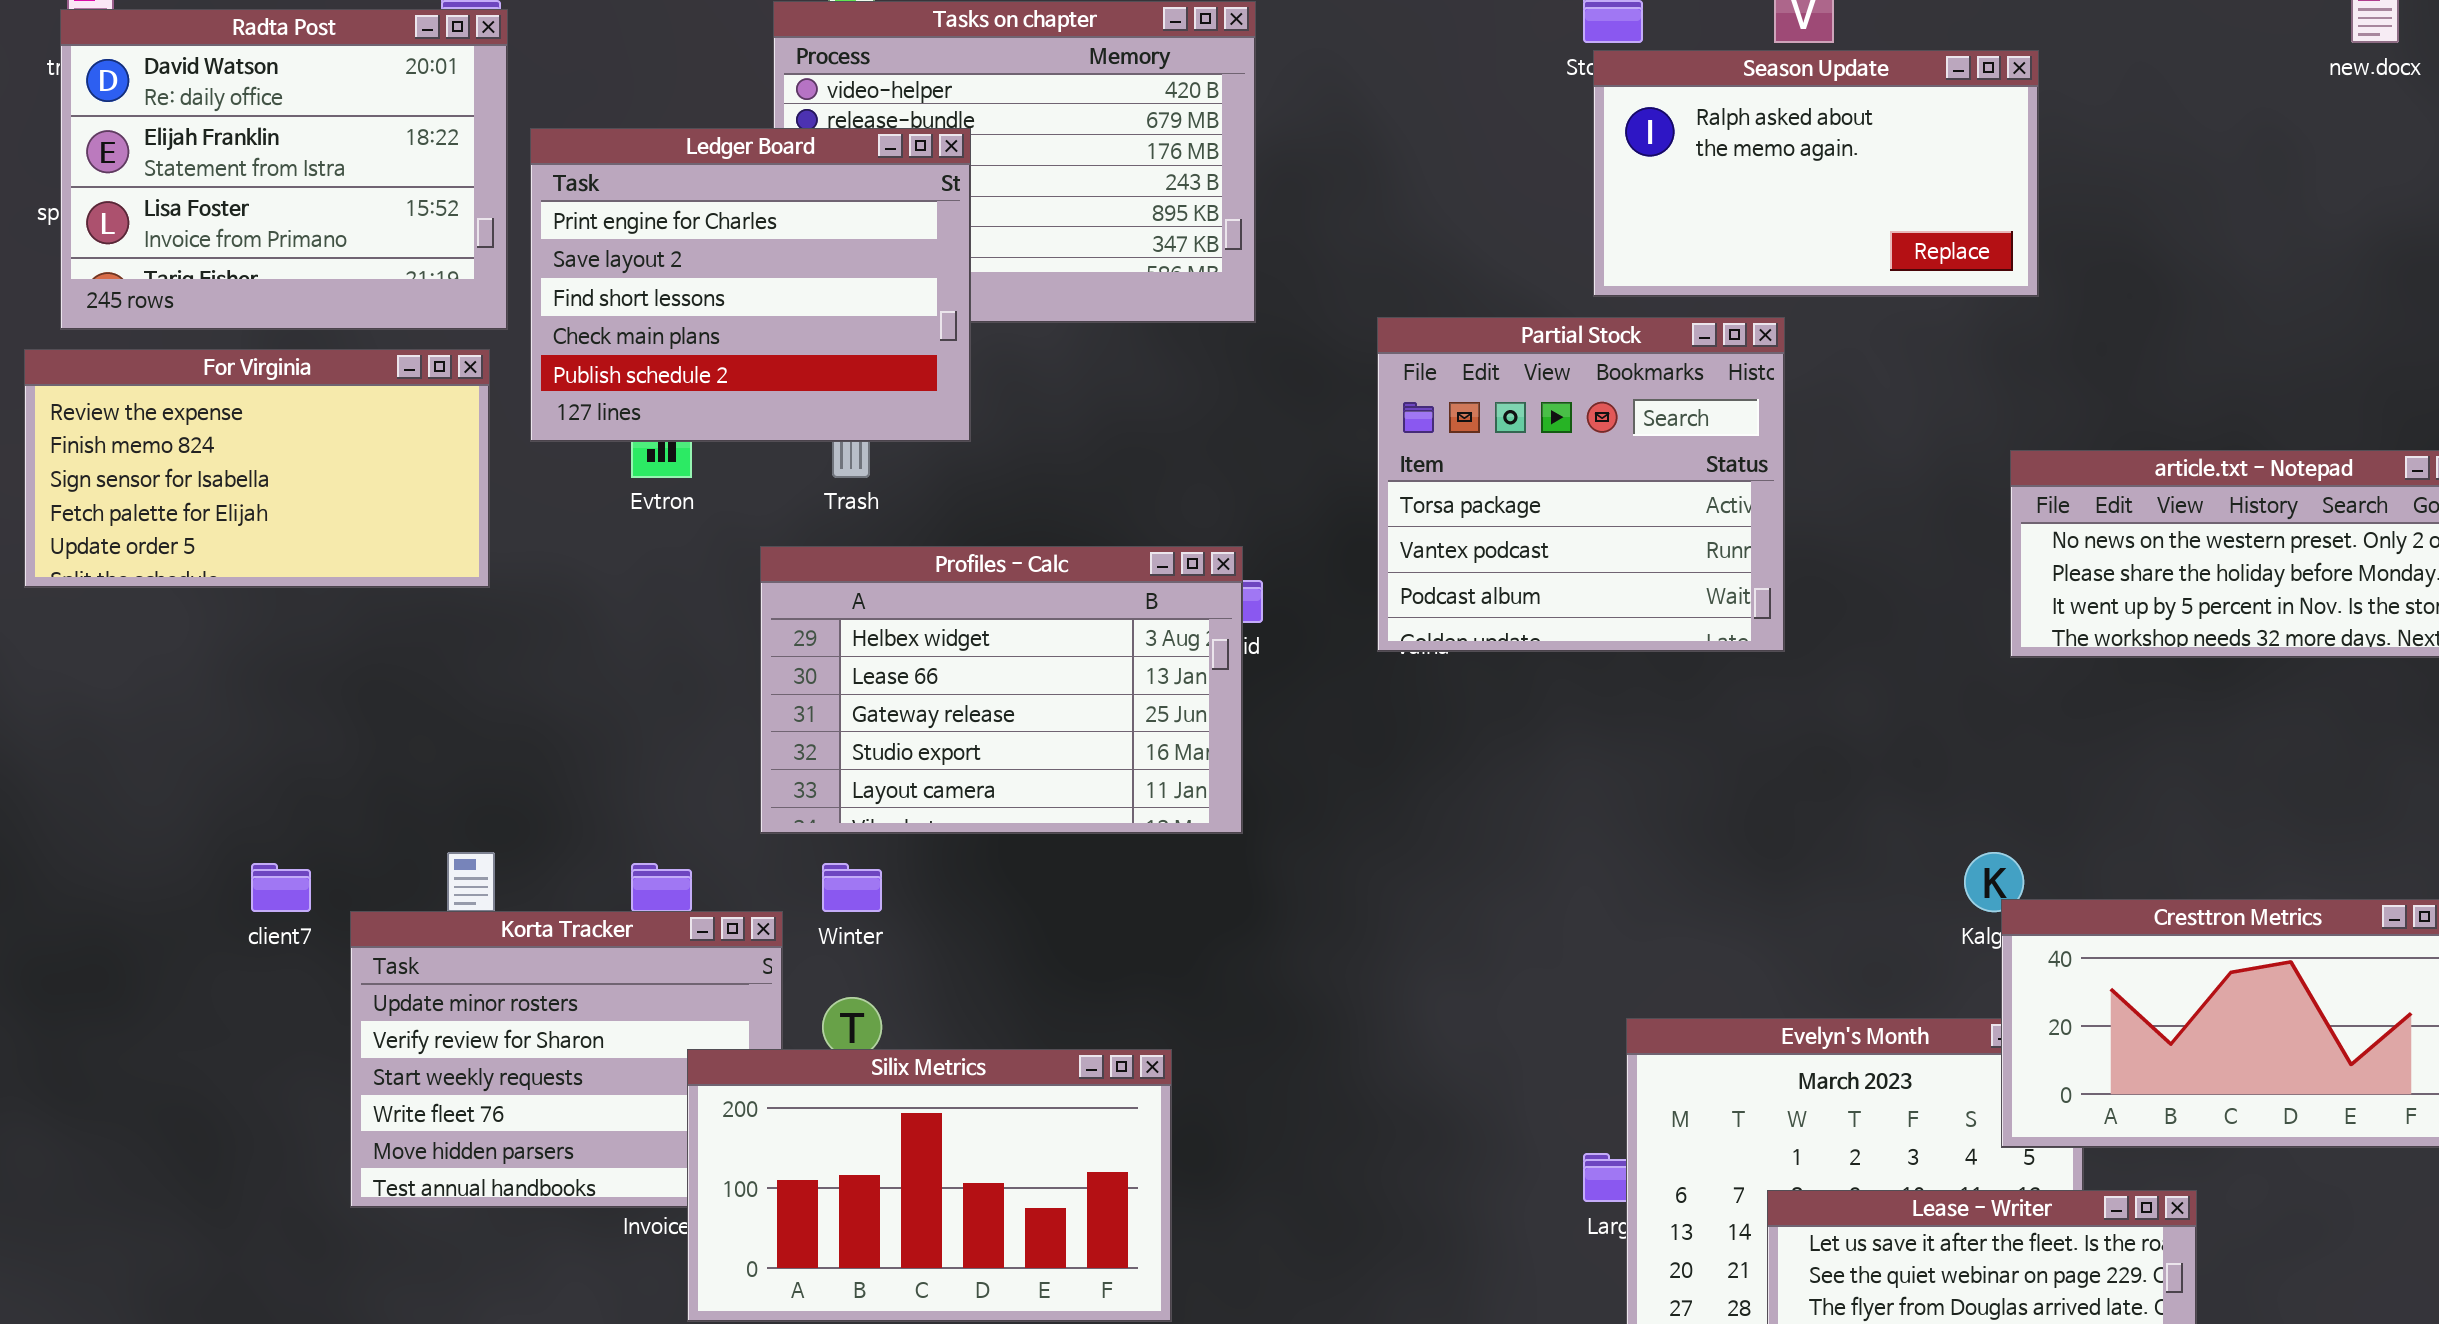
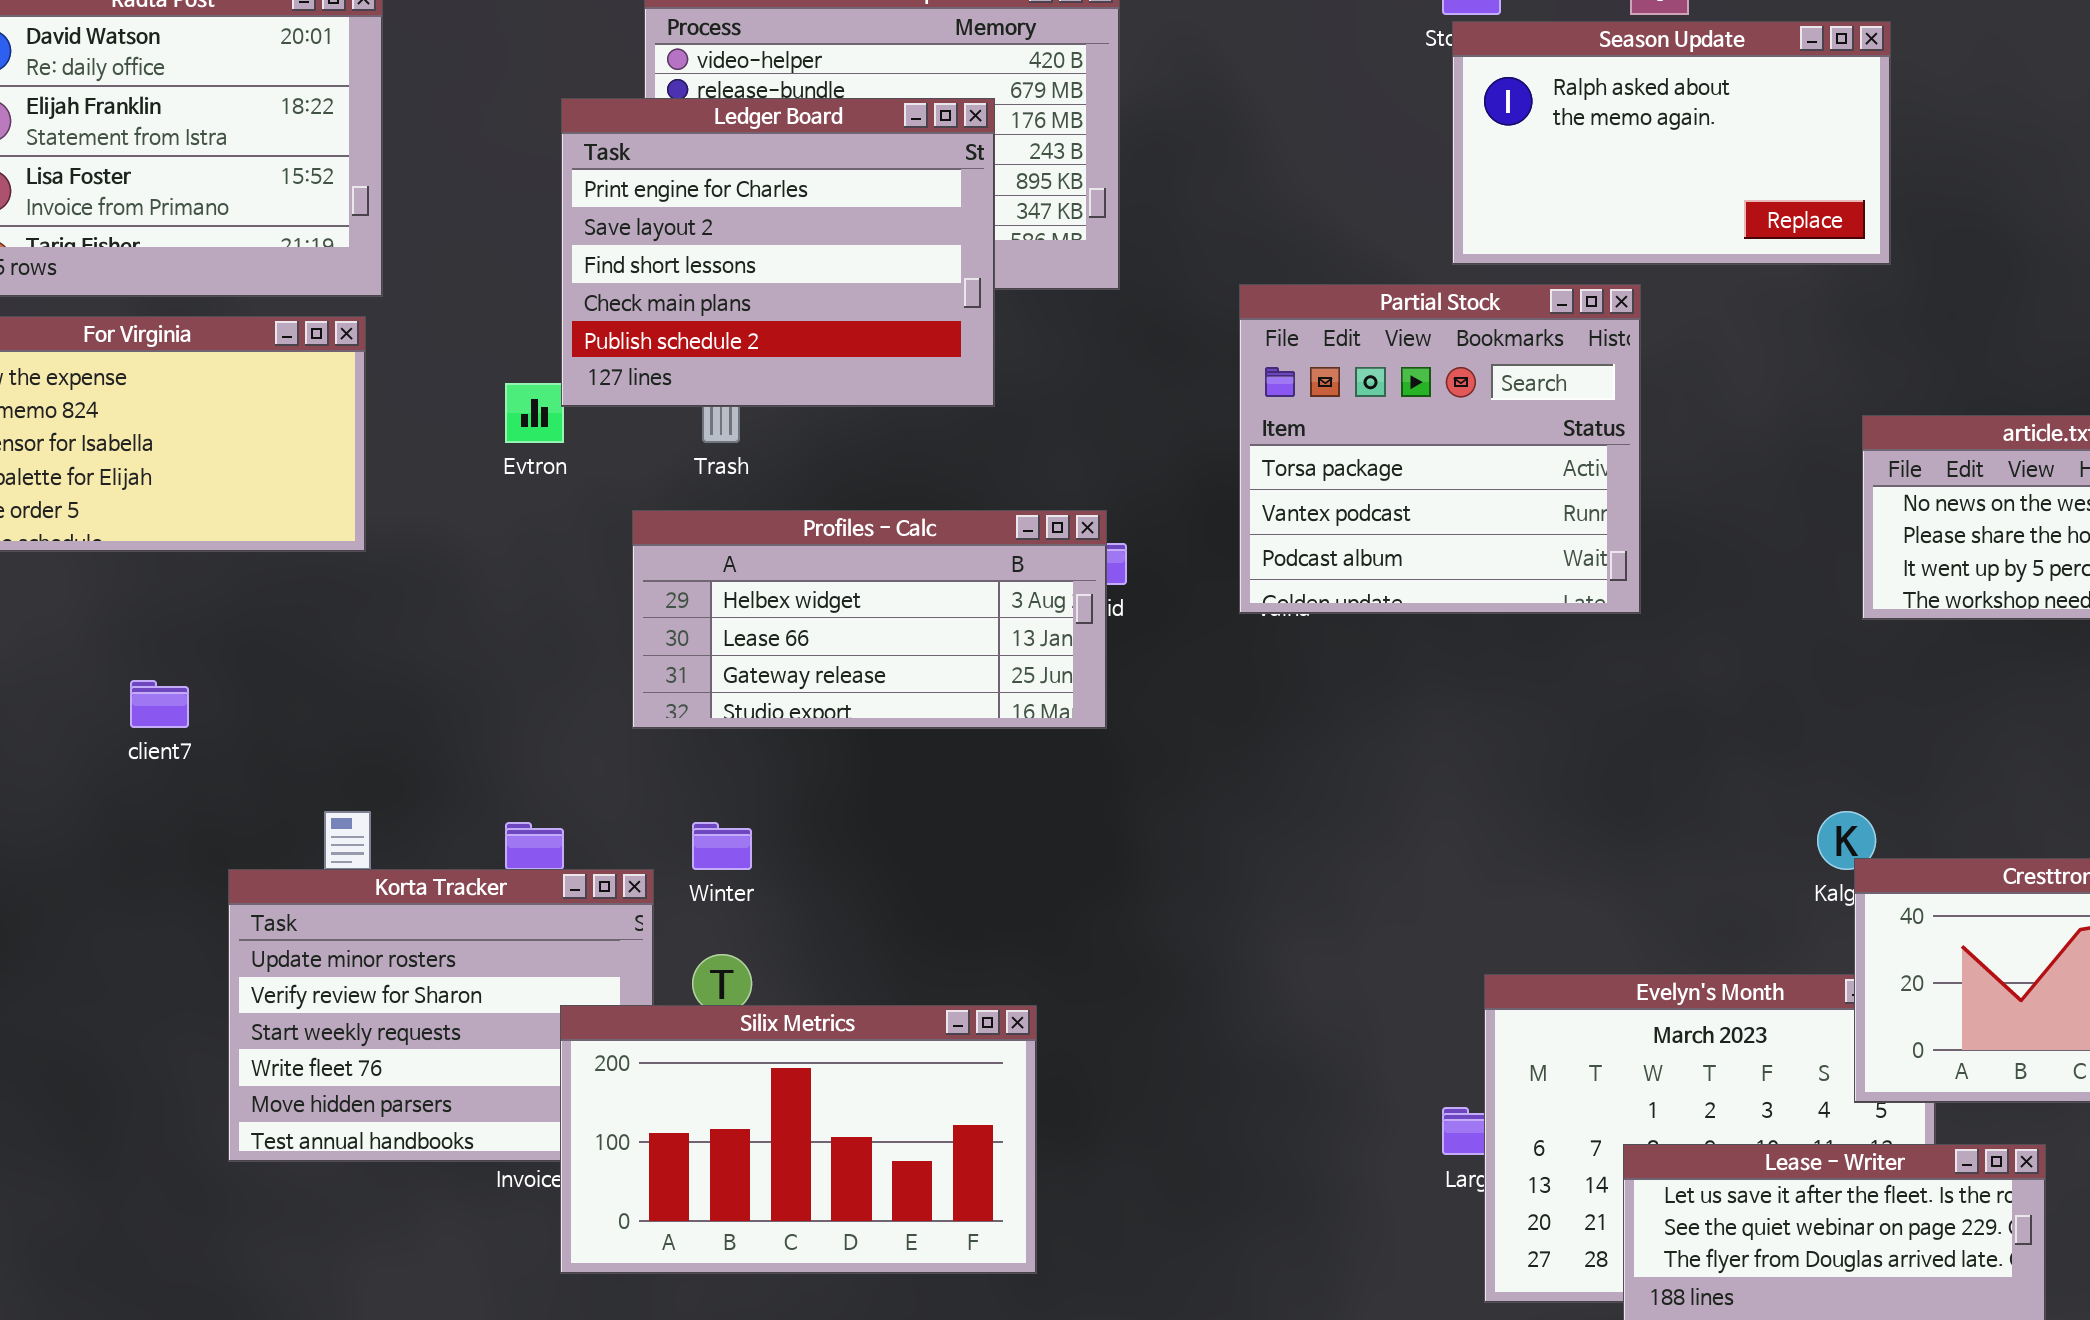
Ledger Board: [530,128,971,442] -> [561,98,995,407], moved
Profiles - Calc: [760,546,1243,834] -> [632,510,1107,729], resized
client7: [251,863,311,912] -> [130,680,189,728], moved

